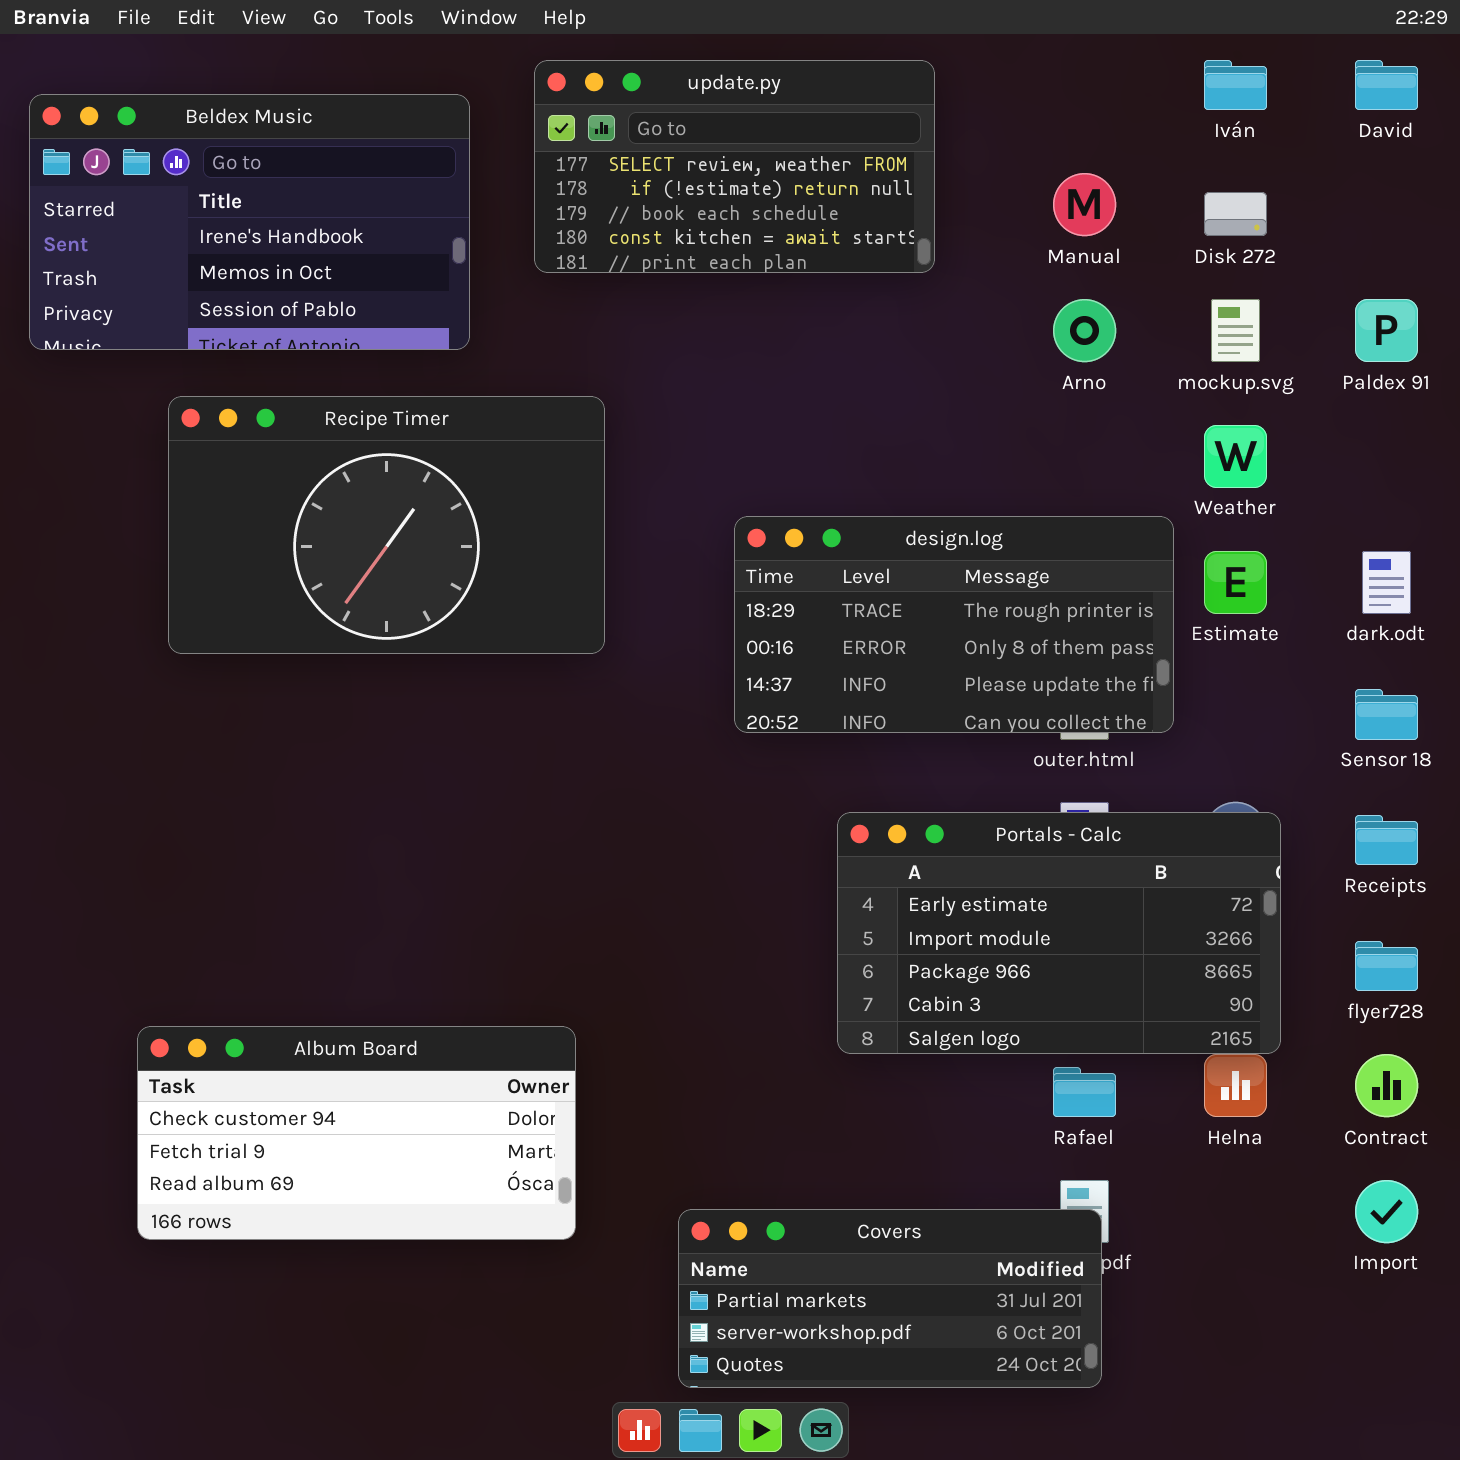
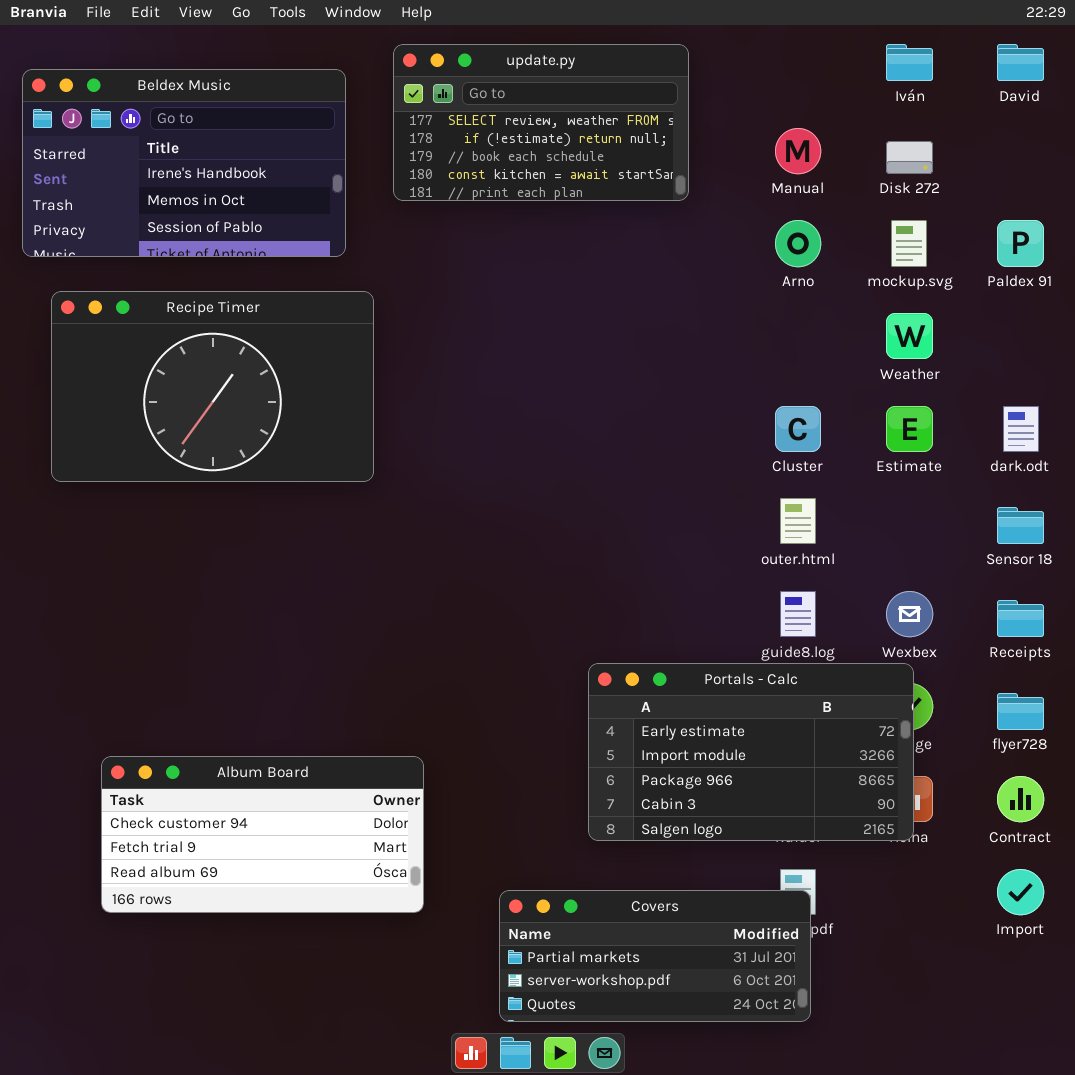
Recipe Timer: [168,396,605,654] -> [51,291,374,482], moved
design.log: [734,516,1174,733] -> none, closed
Portals - Calc: [837,812,1281,1054] -> [588,663,914,841], moved

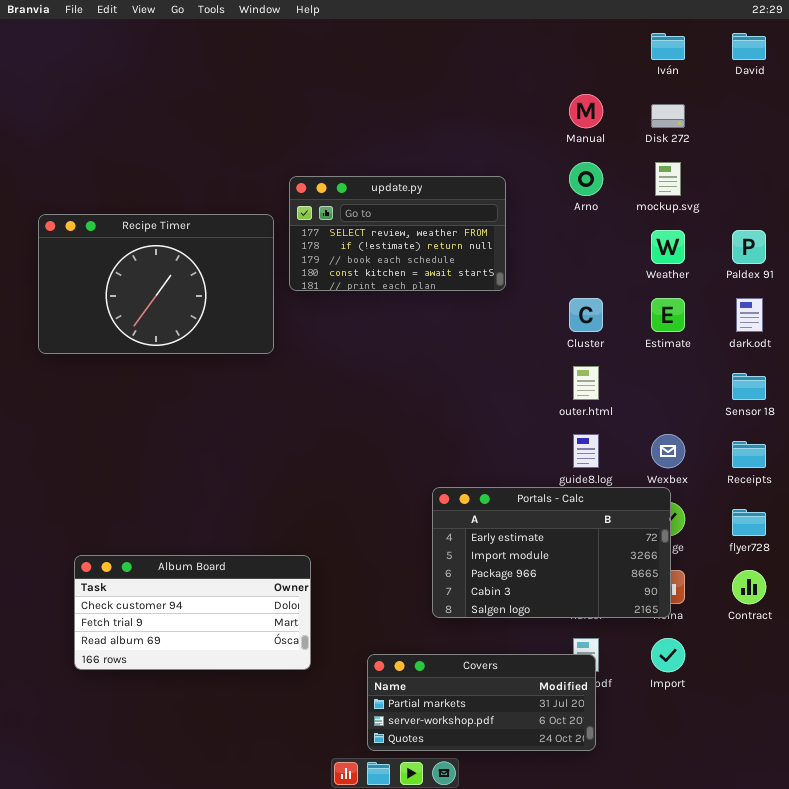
update.py: [393,44,689,201] -> [289,176,506,291], moved
Beldex Music: [22,69,346,257] -> none, closed
Paldex 91: [997,220,1044,267] -> [732,230,766,264], moved
Import: [997,869,1044,915] -> [651,638,685,672], moved

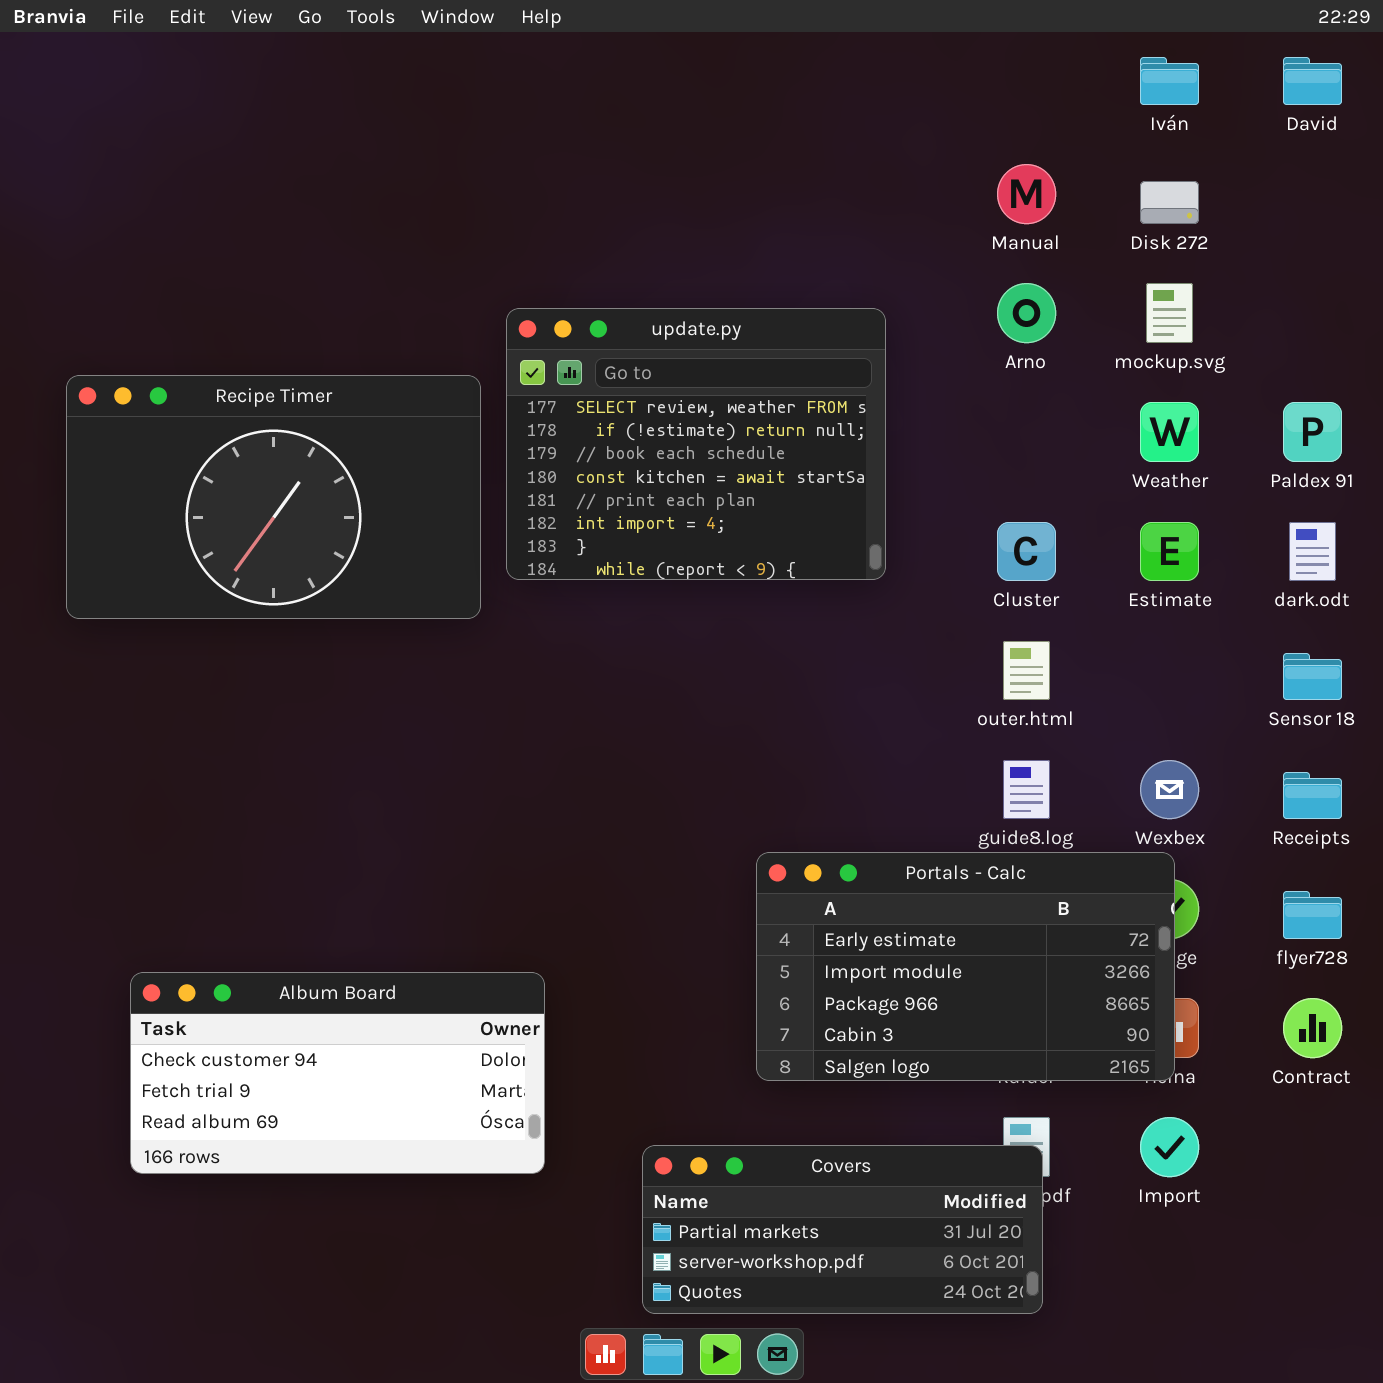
update.py: [289,176,506,291] -> [506,308,886,580], resized

